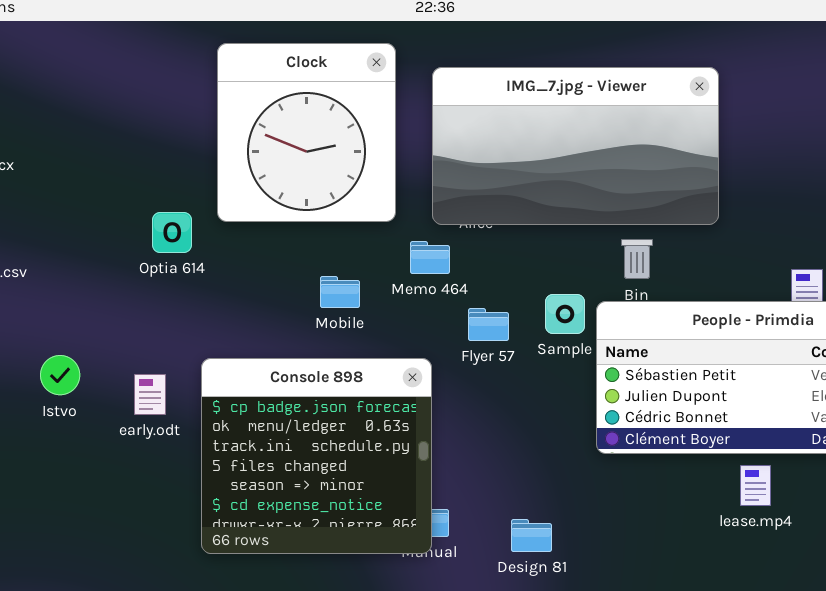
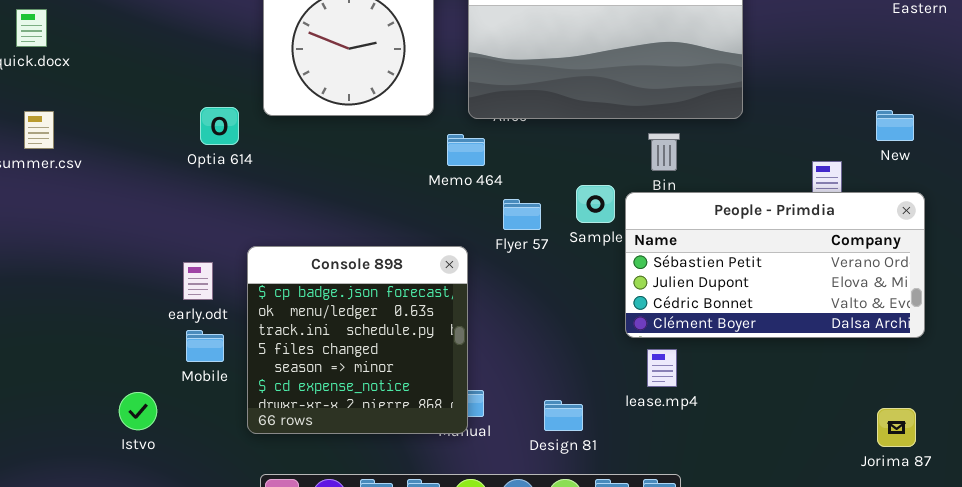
Mobile: [320,276,360,308] -> [186,330,224,362], moved
Istvo: [40,355,80,395] -> [119,392,157,430], moved
lease.mp4: [740,465,771,506] -> [647,349,677,387], moved

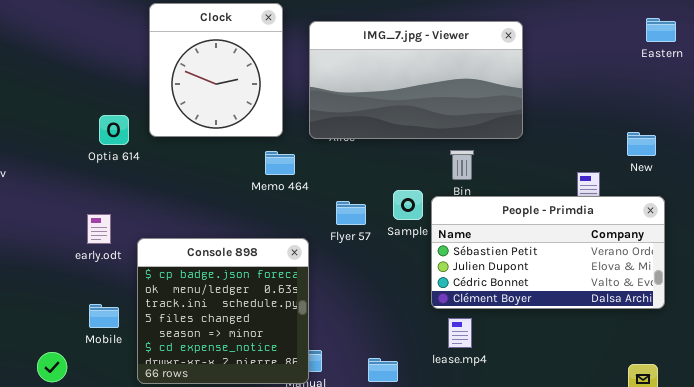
Optia 614: [200,107,239,145] -> [99,115,129,145], moved
Memo 464: [447,134,485,166] -> [265,151,295,175], moved
early.odt: [183,262,213,300] -> [87,214,111,244], moved

